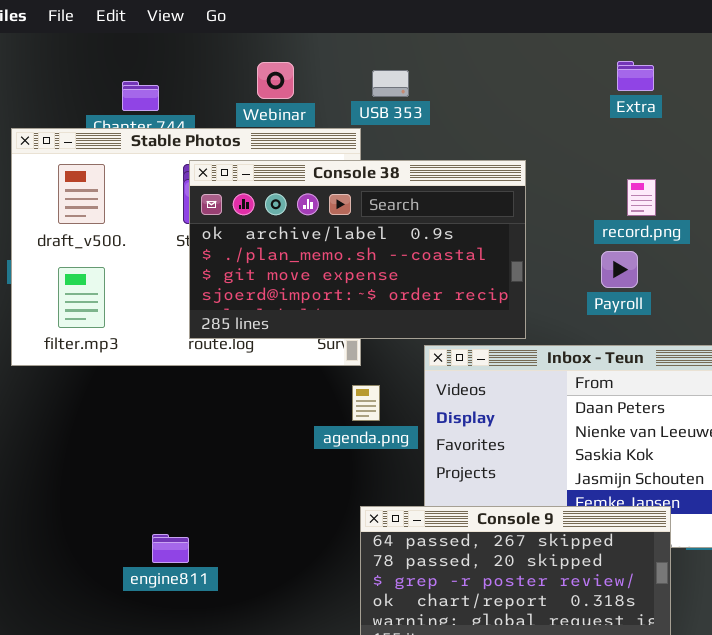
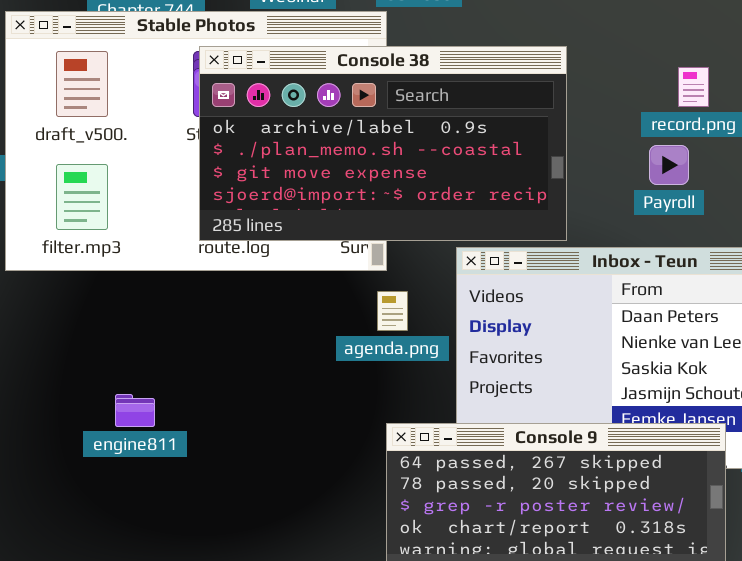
engine811: [152,534,189,563] -> [115,394,155,427], moved

